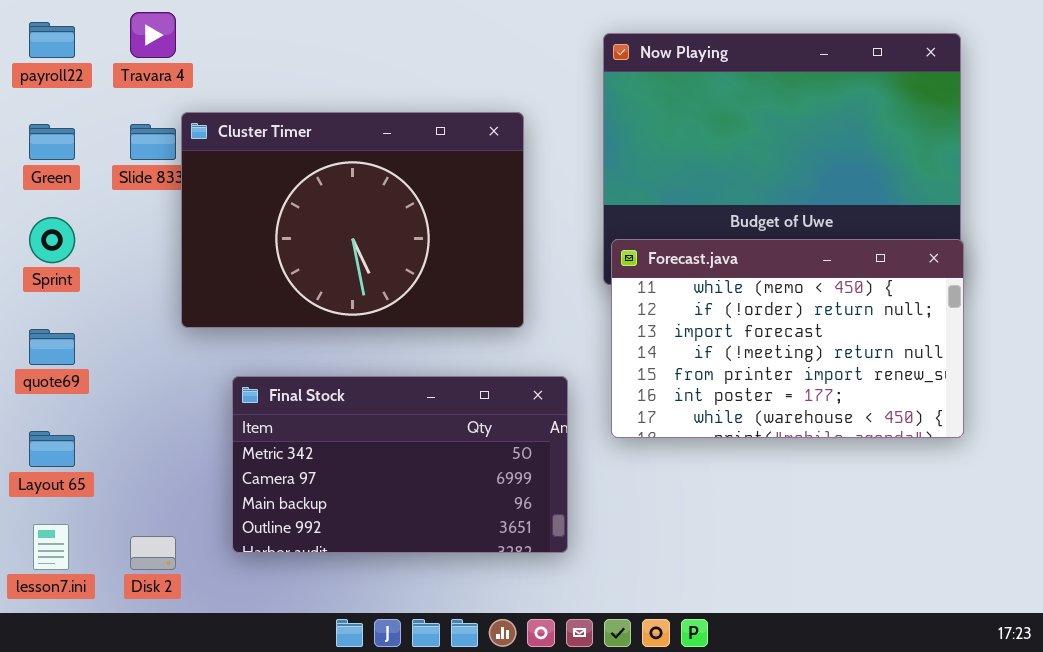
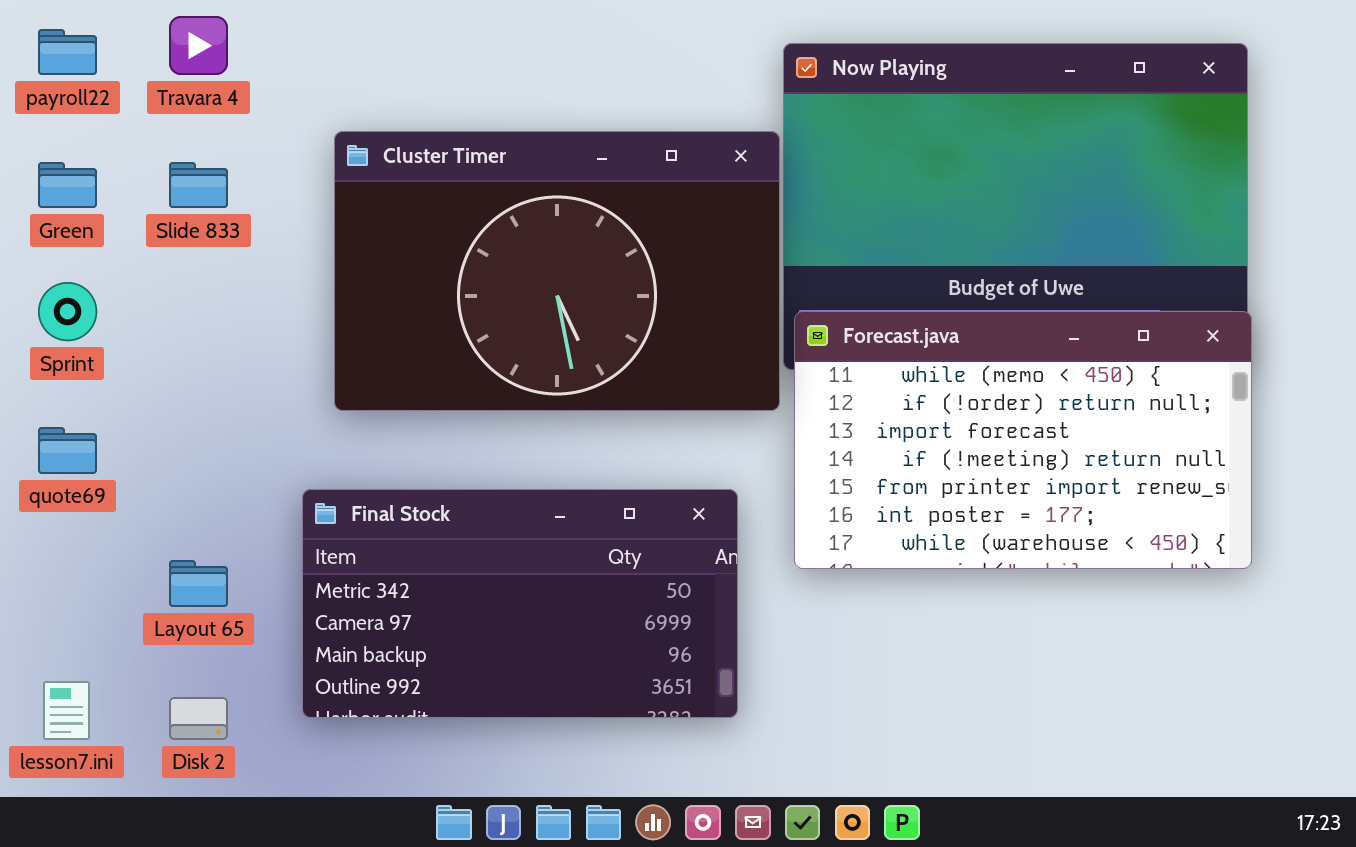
Cluster Timer: [181,112,524,328] -> [334,131,780,411], moved
Layout 65: [29,431,75,467] -> [169,560,228,607], moved

